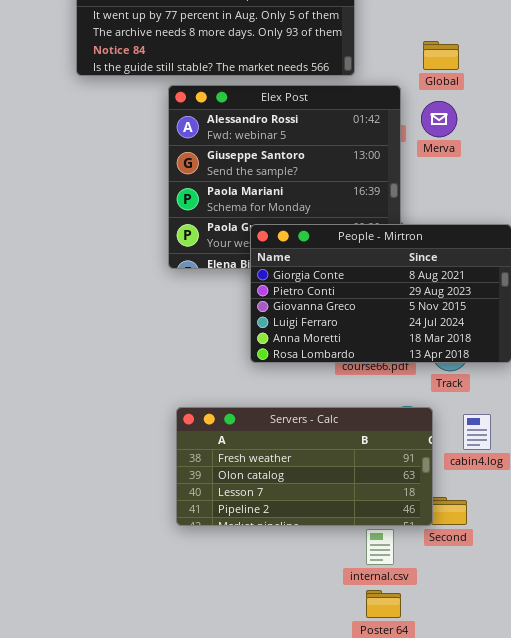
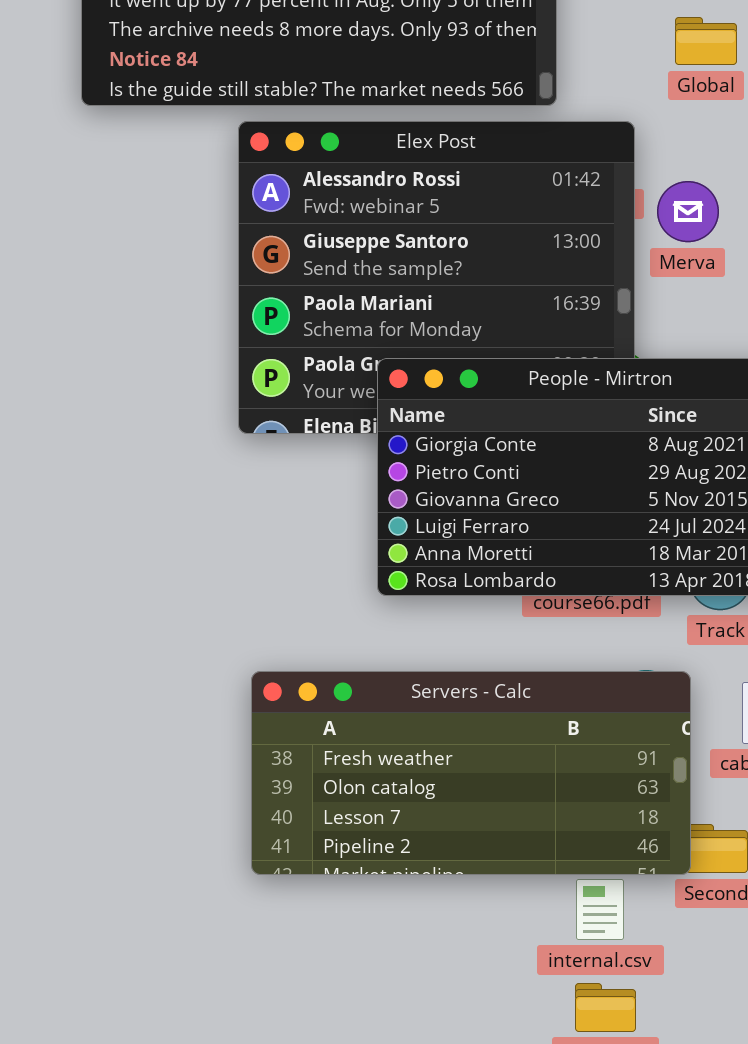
Global: [423,41,459,70] -> [675,17,737,65], moved
Merva: [421,101,457,137] -> [657,181,719,242], moved

